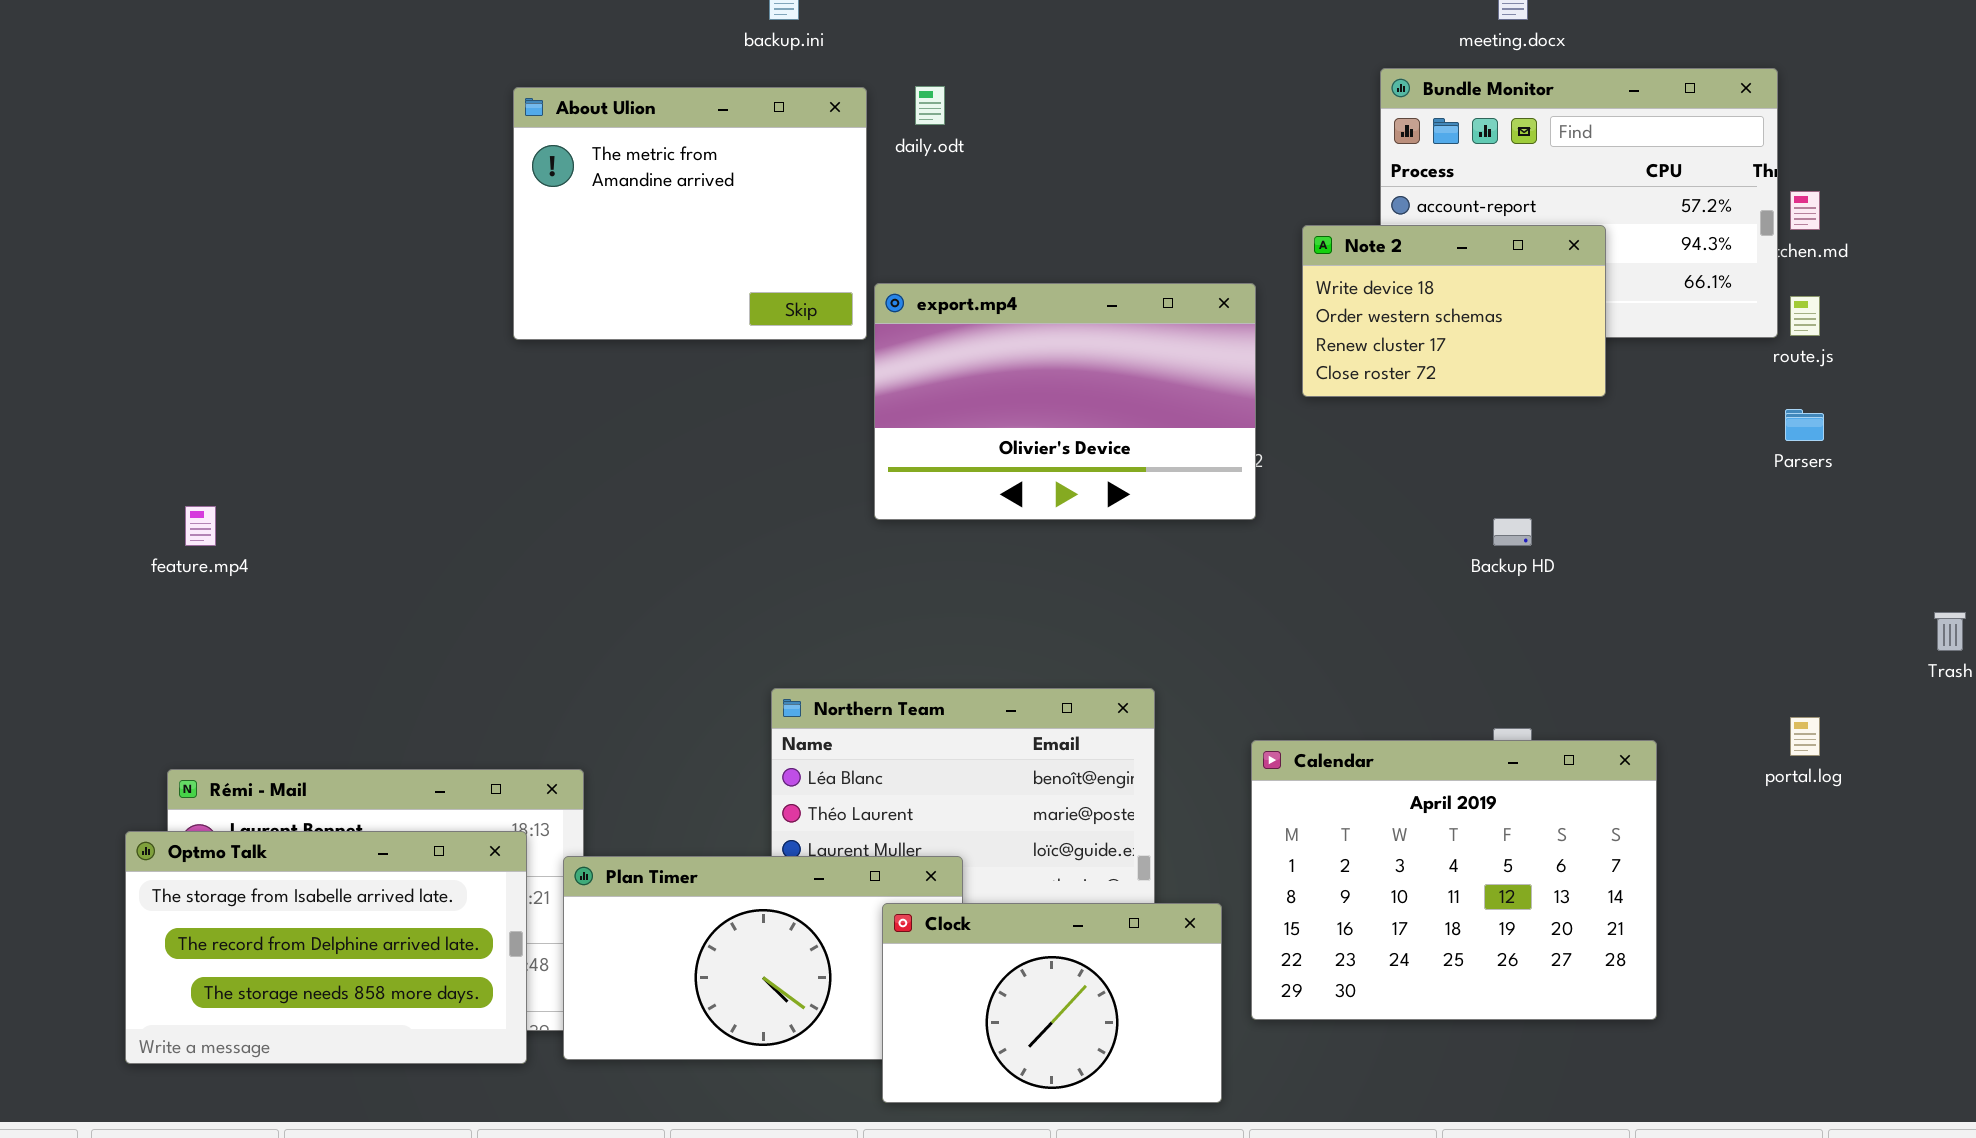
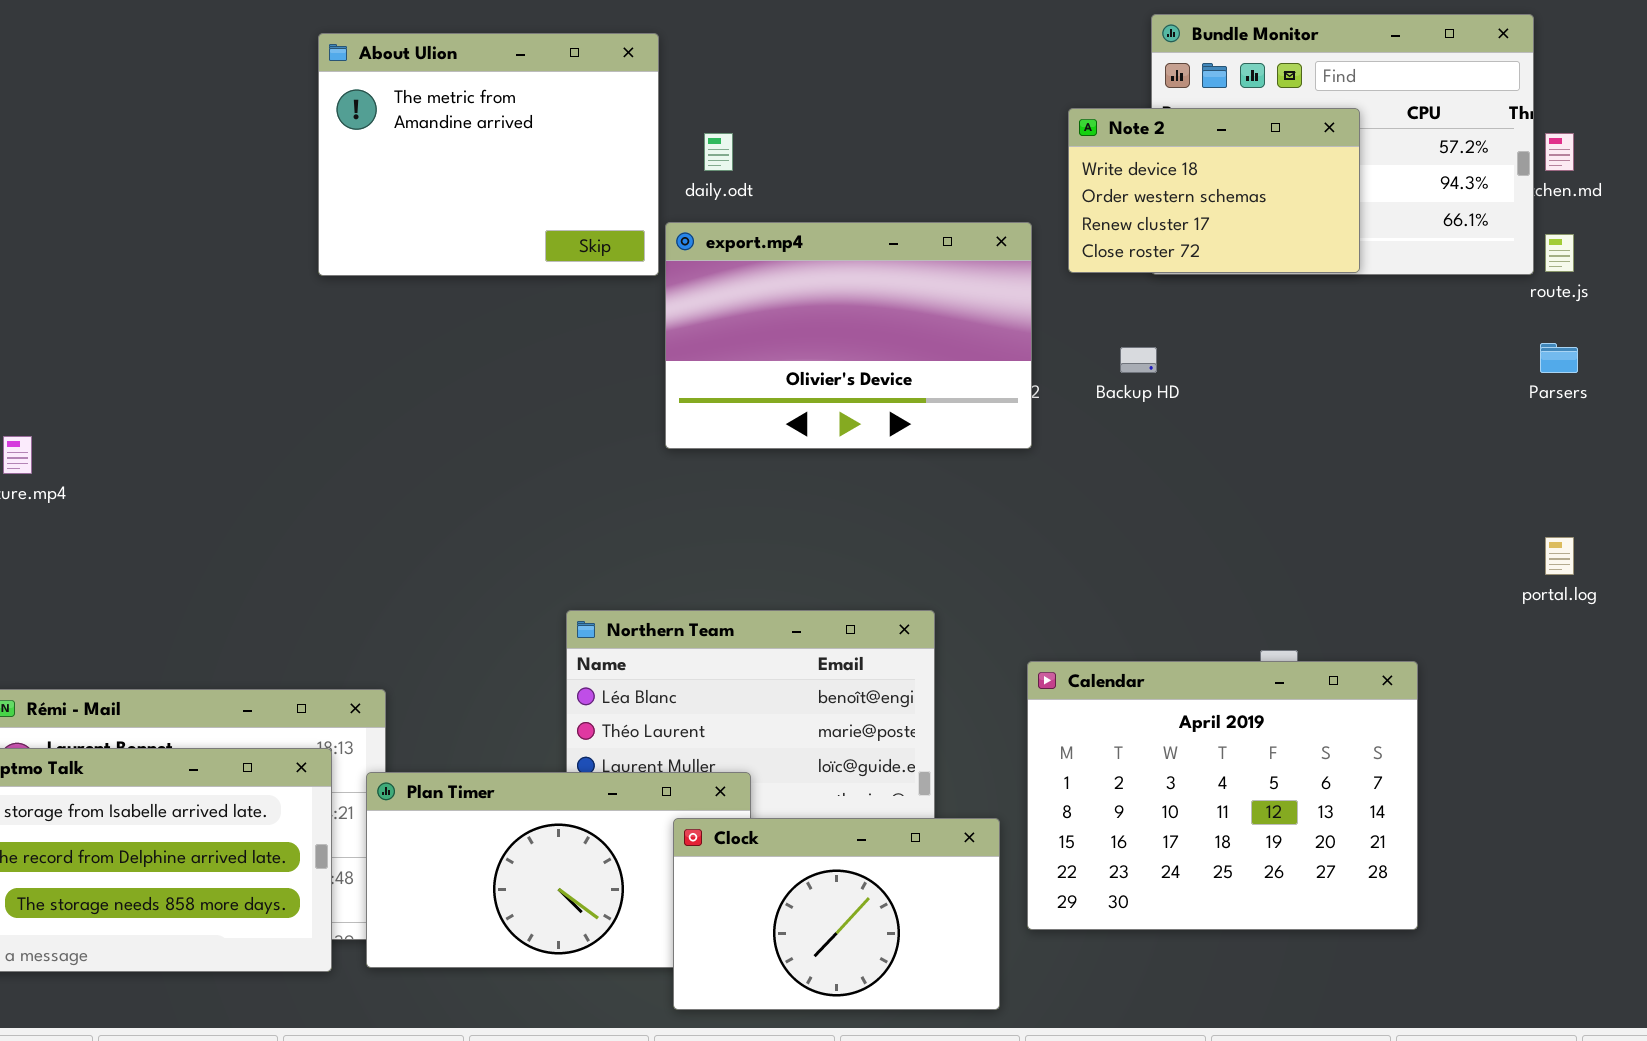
daily.odt: [915,86,945,125] -> [704,133,733,171], moved
Note 2: [1302,225,1606,397] -> [1068,108,1360,273], moved
Backup HD: [1493,518,1532,546] -> [1120,347,1157,373], moved
portal.log: [1790,717,1820,756] -> [1545,537,1574,575], moved

